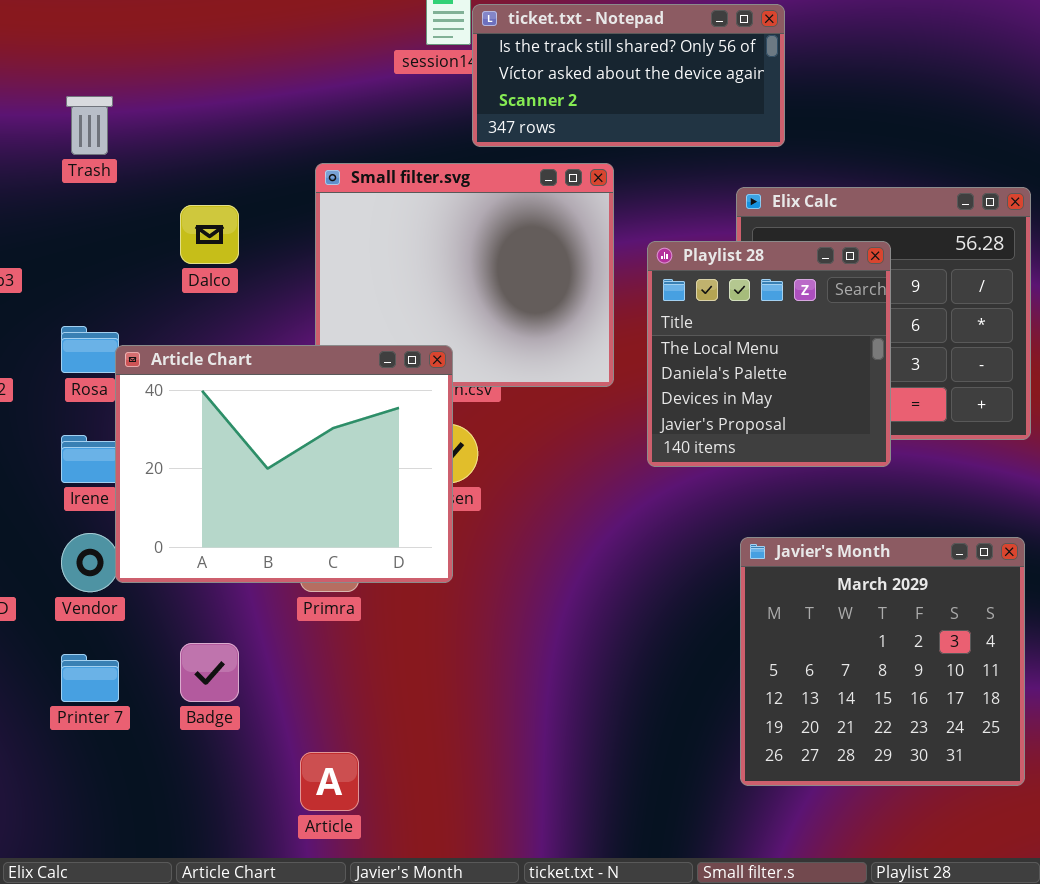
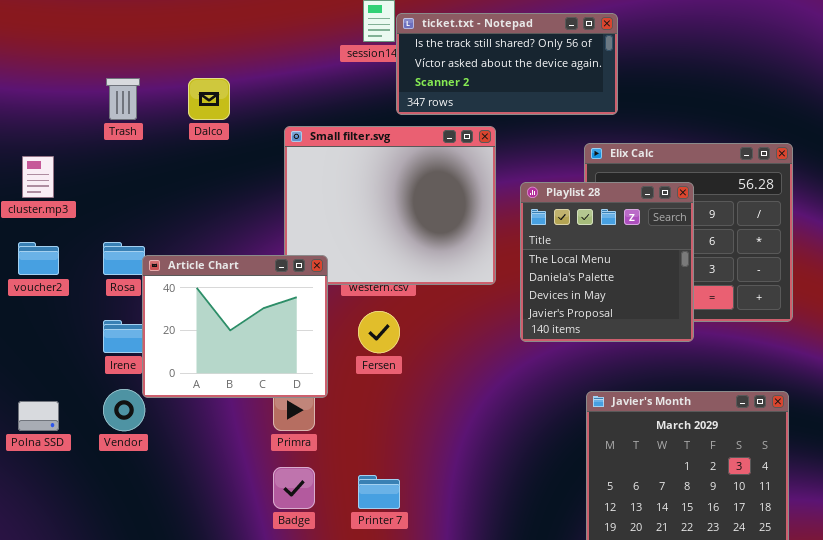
Dalco: [180,205,239,264] -> [188,78,230,120], moved
Article Chart: [115,345,453,583] -> [142,255,328,398], resized
Badge: [180,643,239,702] -> [273,467,315,509], moved
Printer 7: [61,654,119,702] -> [358,475,400,509], moved

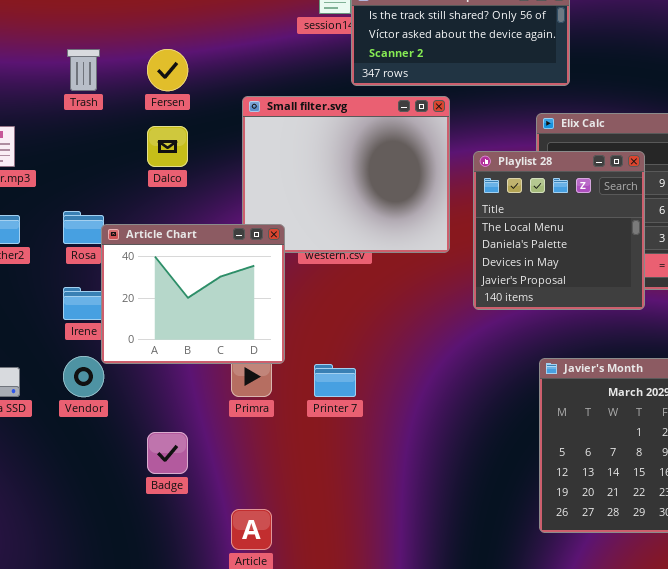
Dalco: [188,78,230,120] -> [147,126,188,167], moved
Fersen: [358,311,400,353] -> [147,49,188,91], moved
Badge: [273,467,315,509] -> [147,432,188,474], moved
Printer 7: [358,475,400,509] -> [314,364,356,397], moved

